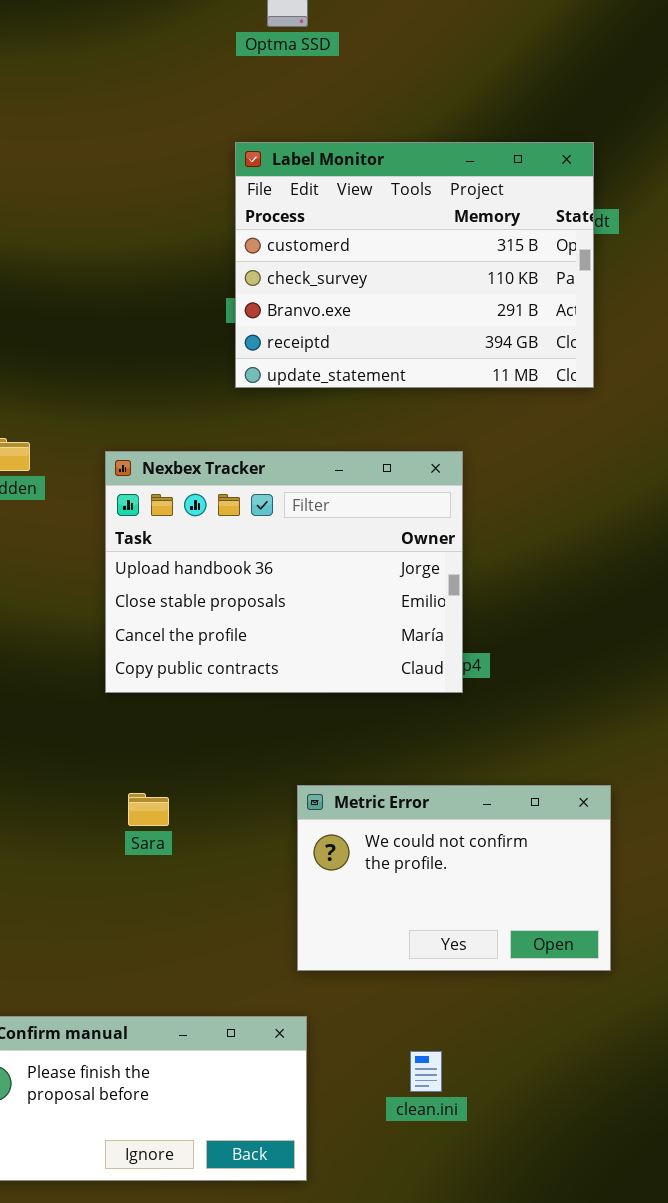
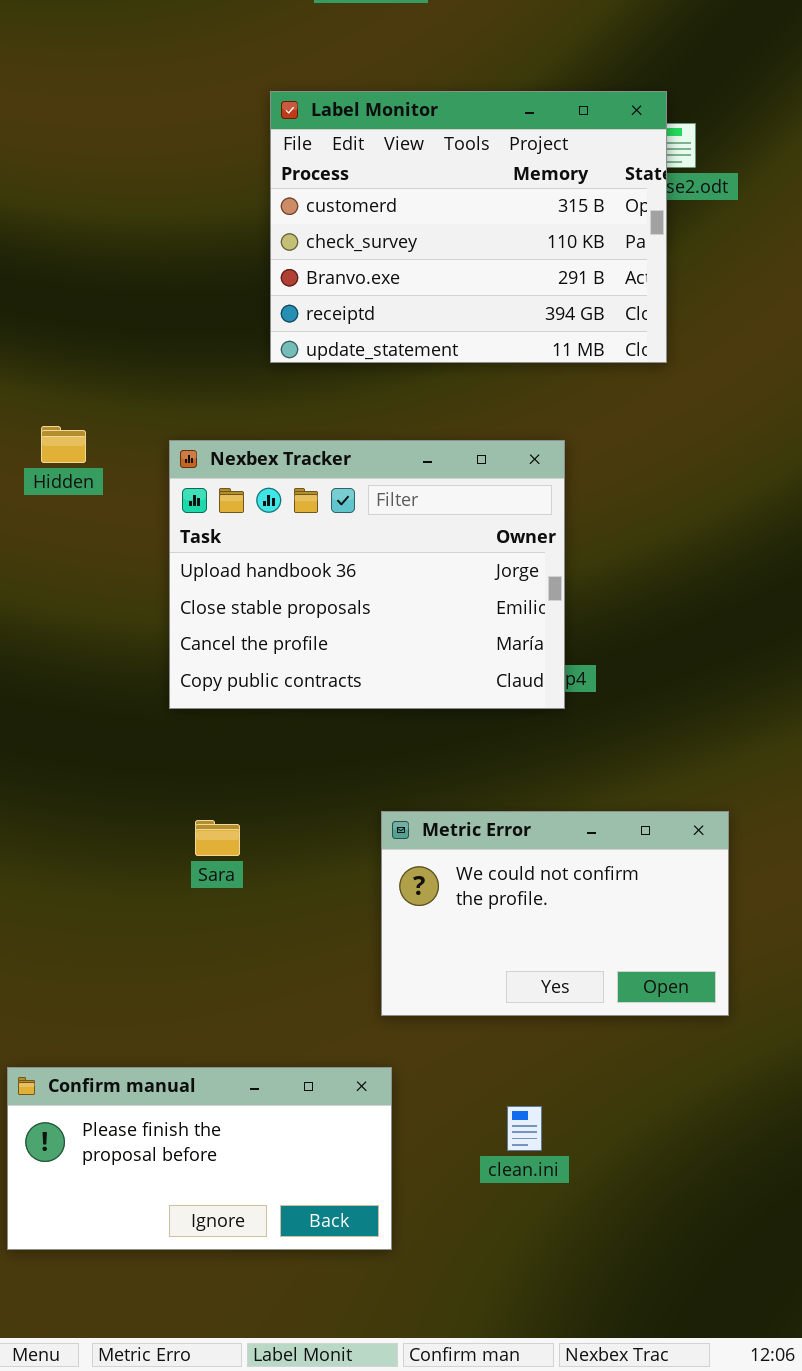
Label Monitor: [235,142,594,388] -> [270,91,667,363], moved

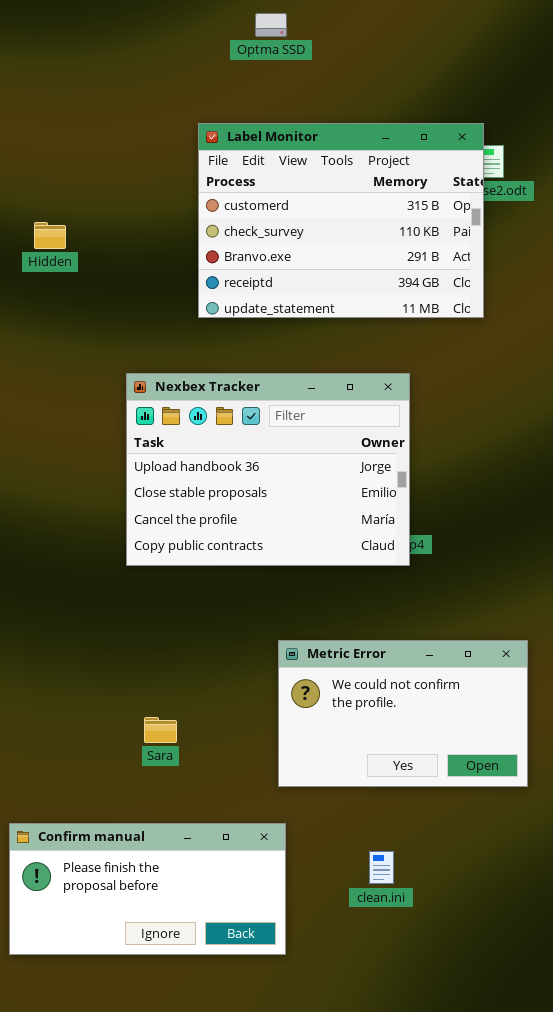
Hidden: [41,426,86,463] -> [34,222,66,249], moved
Sara: [195,820,240,856] -> [144,717,177,743], moved

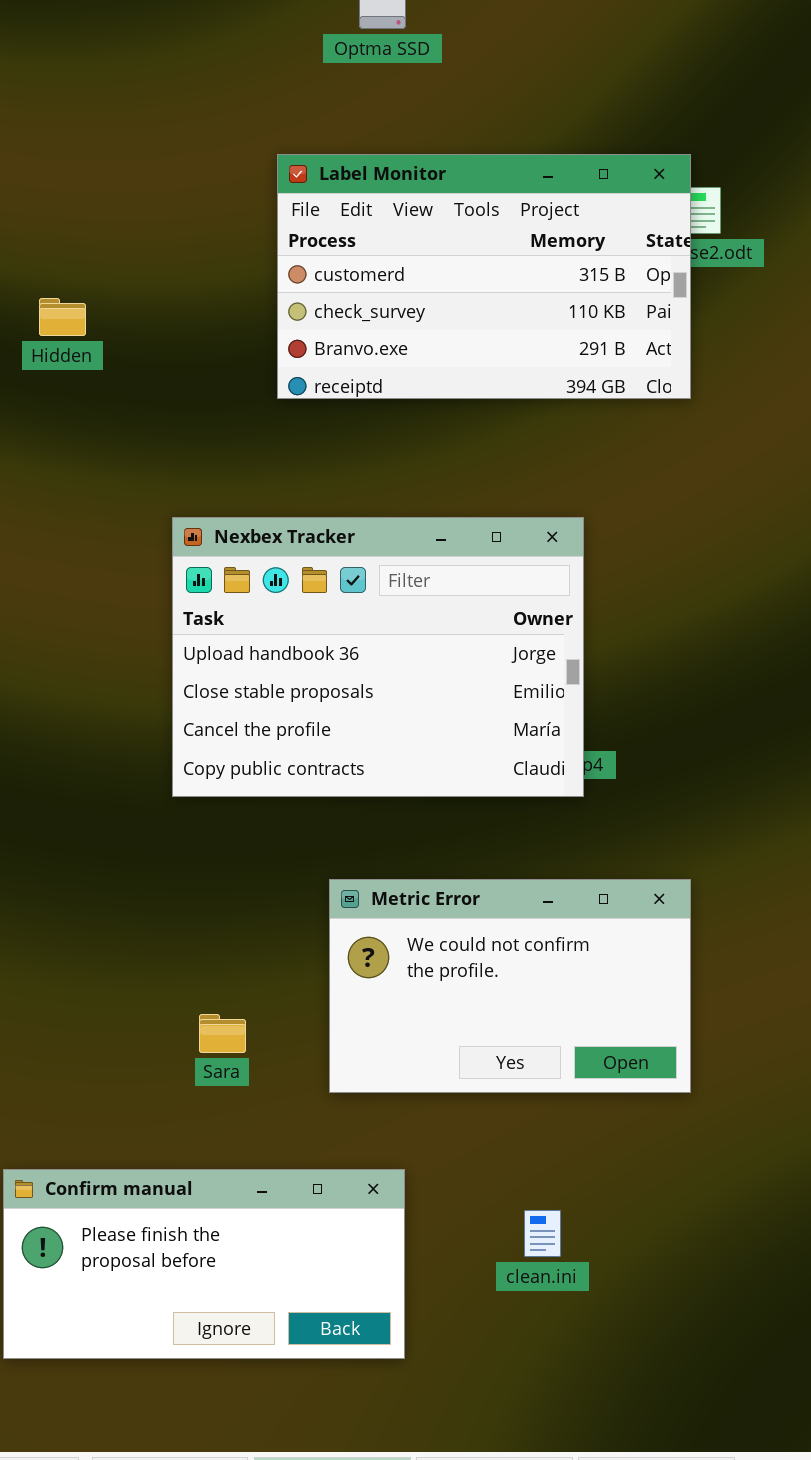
Label Monitor: [198,123,484,318] -> [277,154,691,399], resized
Metric Error: [278,640,528,787] -> [329,879,691,1093], moved

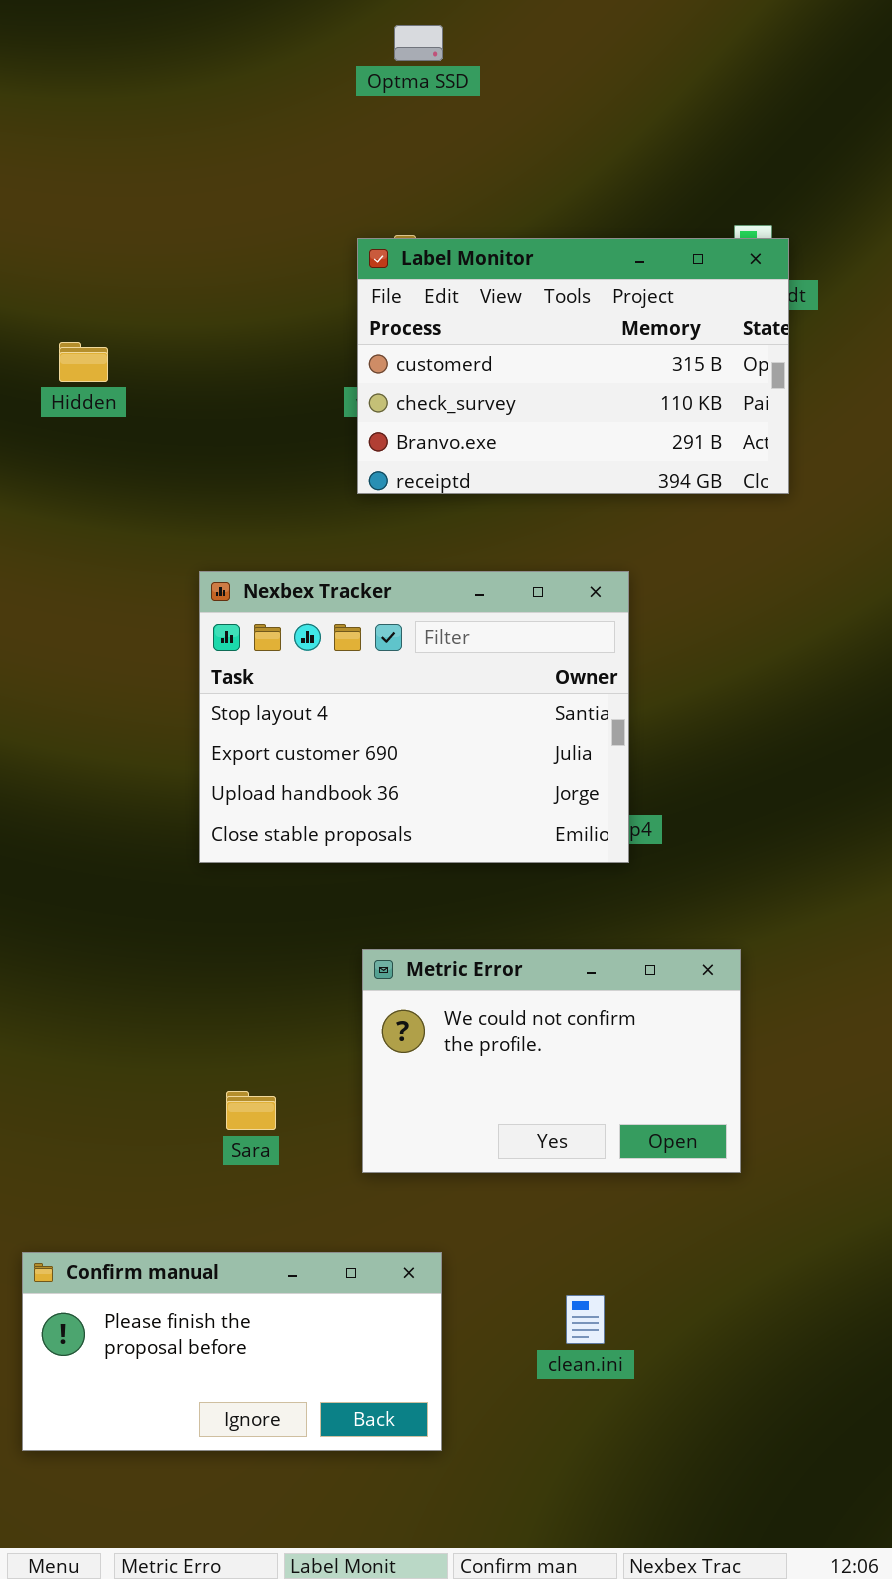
Label Monitor: [277,154,691,399] -> [357,238,789,494], moved
Nexbex Tracker: [172,517,584,797] -> [199,571,629,863], scrolled up 2 rows

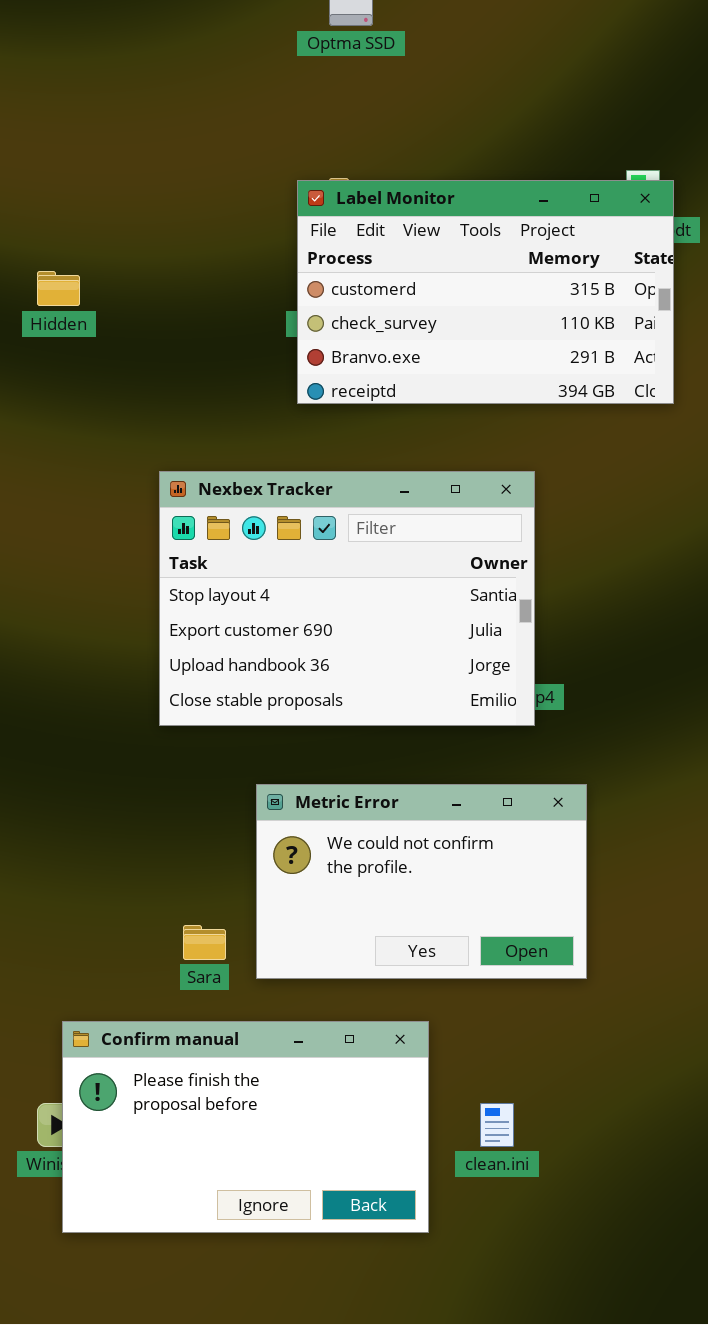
Metric Error: [362,949,741,1173] -> [256,784,587,979], moved
Confirm manual: [22,1252,442,1451] -> [62,1021,429,1233], moved, resized

